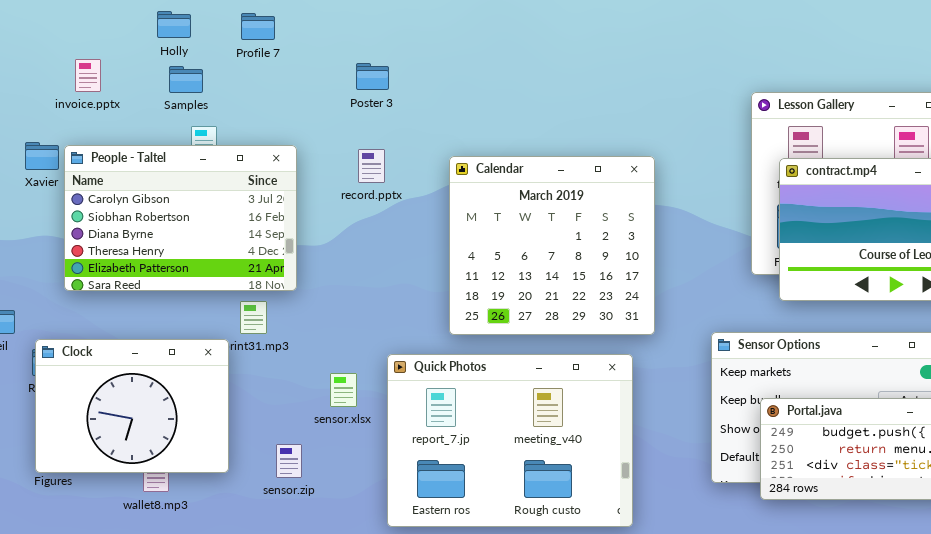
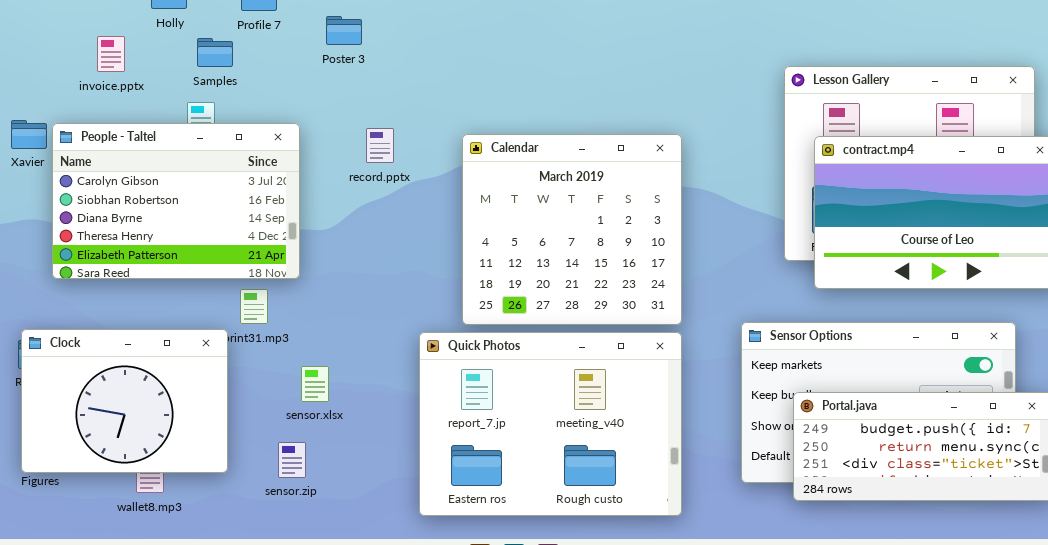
invoice.pptx: [75,59,101,92] -> [97,36,125,72], moved
Poster 3: [356,63,389,90] -> [326,16,362,45], moved
Samples: [169,66,203,93] -> [197,38,233,67], moved
Quick Photos: [387,354,633,527] -> [419,332,682,516], moved
sensor.xlsx: [330,373,357,407] -> [301,366,329,402], moved

